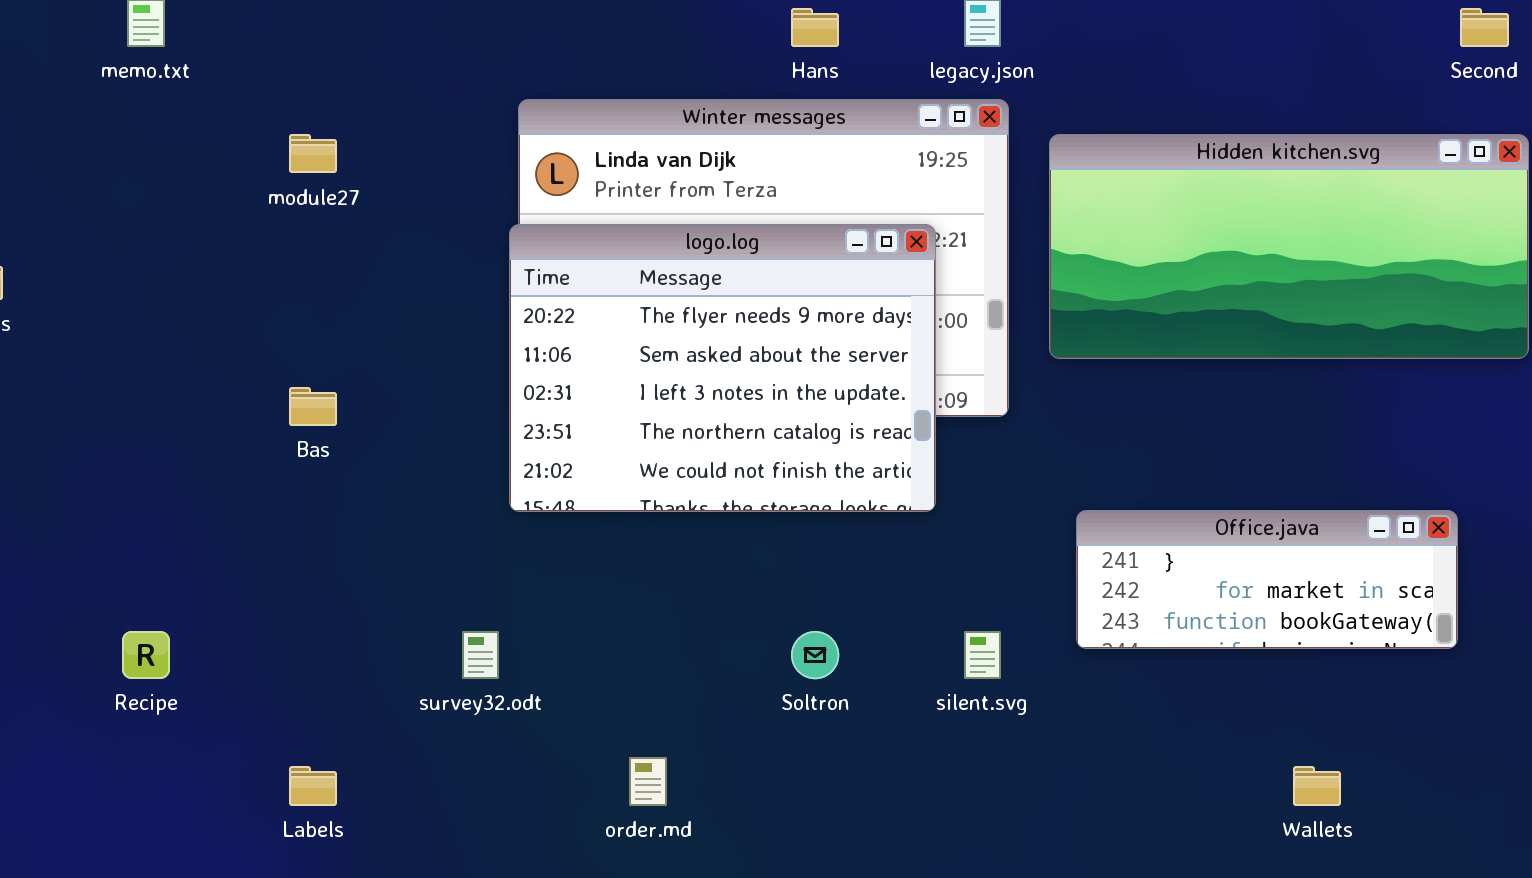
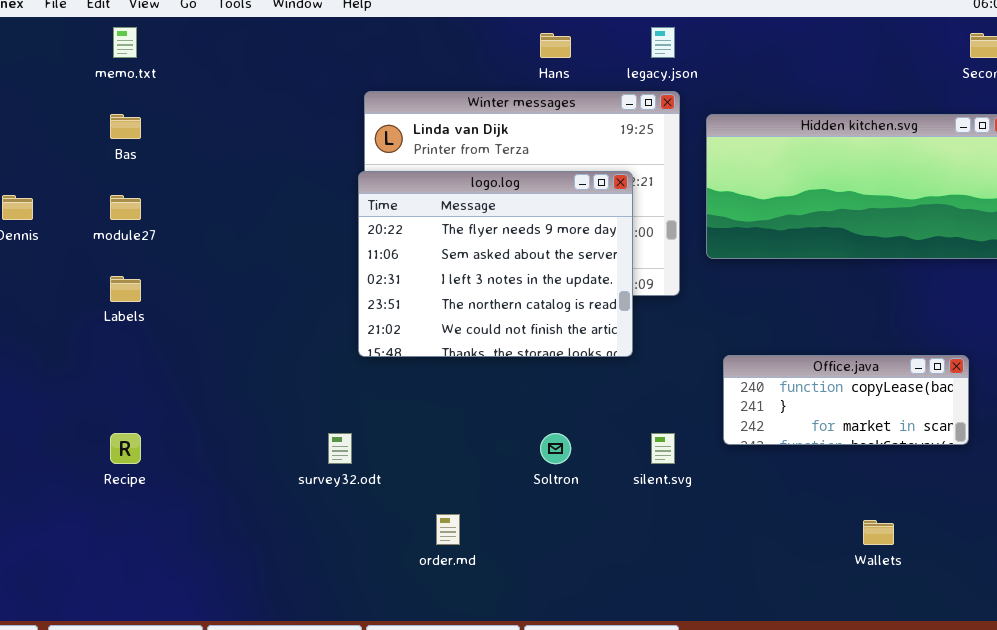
module27: [289,134,337,173] -> [110,195,141,220], moved
Bas: [289,387,337,426] -> [110,114,141,139], moved
Office.java: [1076,510,1458,649] -> [723,355,969,445], scrolled up 1 row
Labels: [289,766,337,806] -> [110,276,141,302], moved

